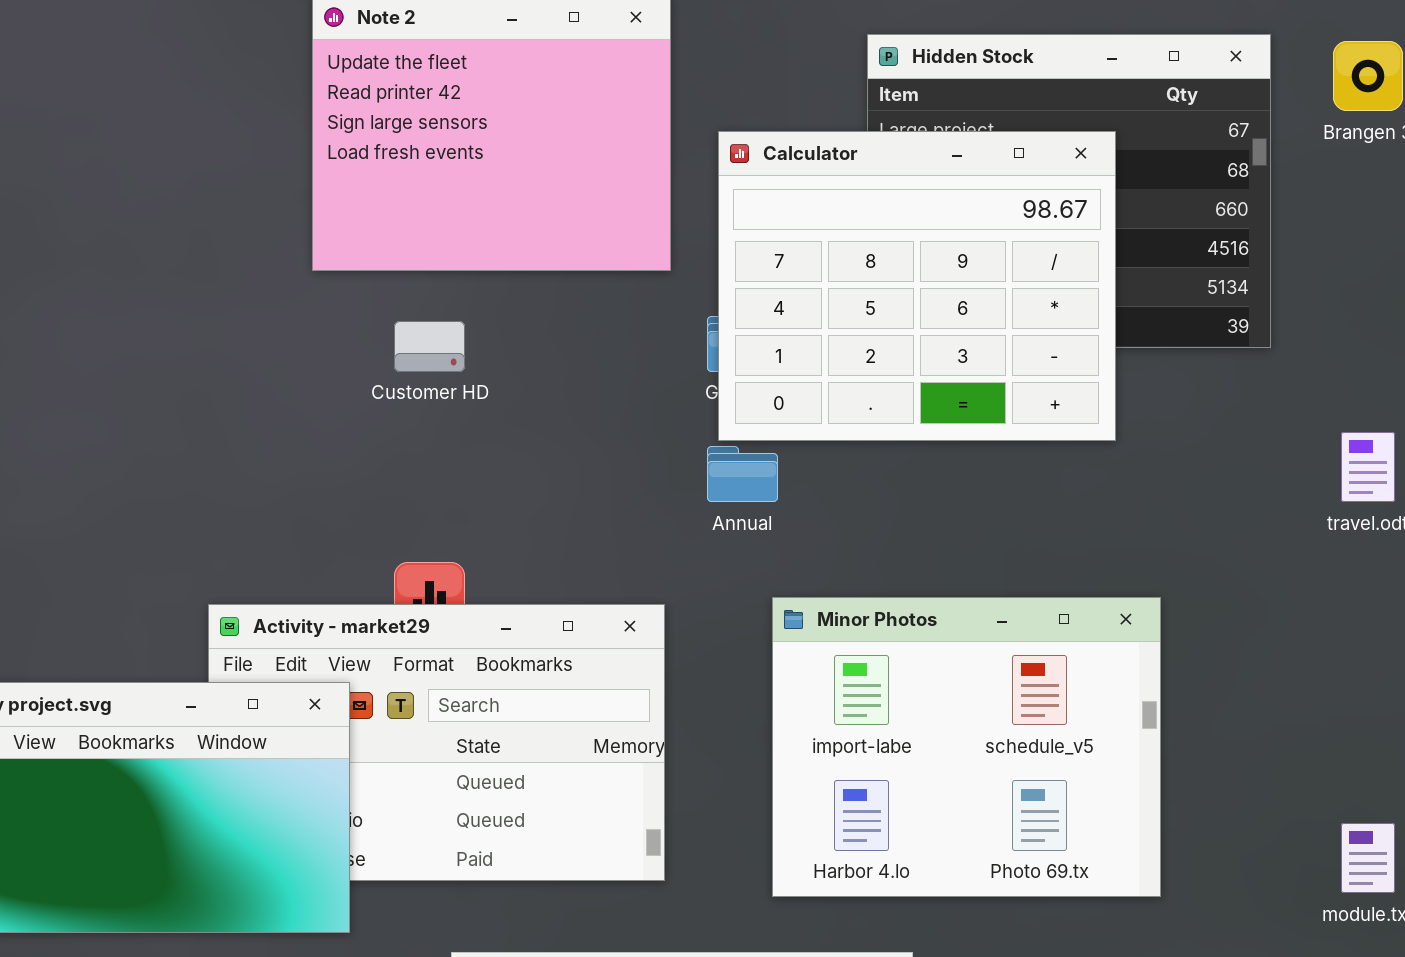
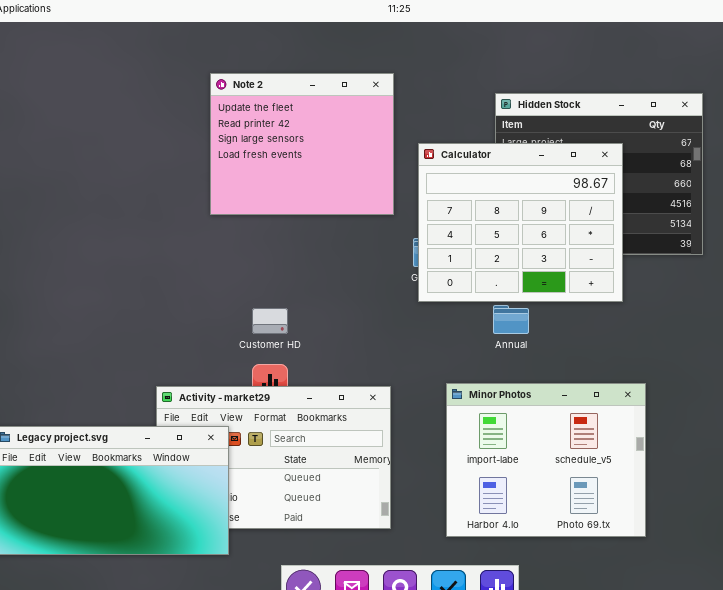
Customer HD: [394,321,465,372] -> [252,308,288,334], moved
Annual: [707,446,778,502] -> [493,305,529,334], moved

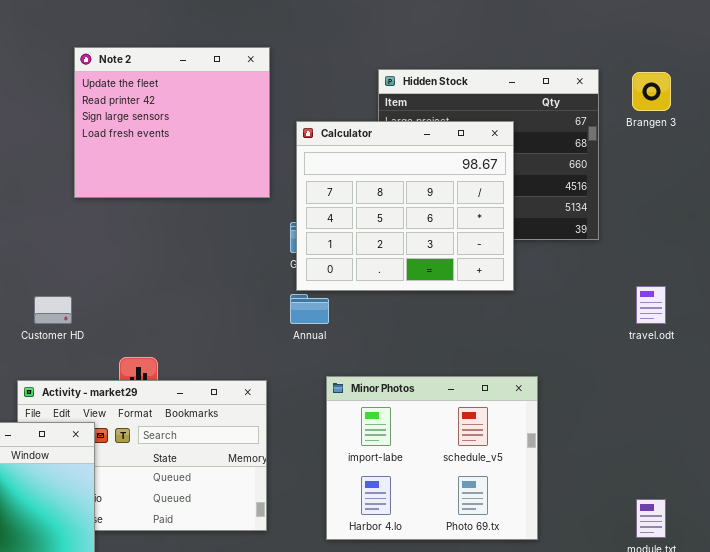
Annual: [493,305,529,334] -> [290,294,329,324], moved
Customer HD: [252,308,288,334] -> [34,296,72,324], moved

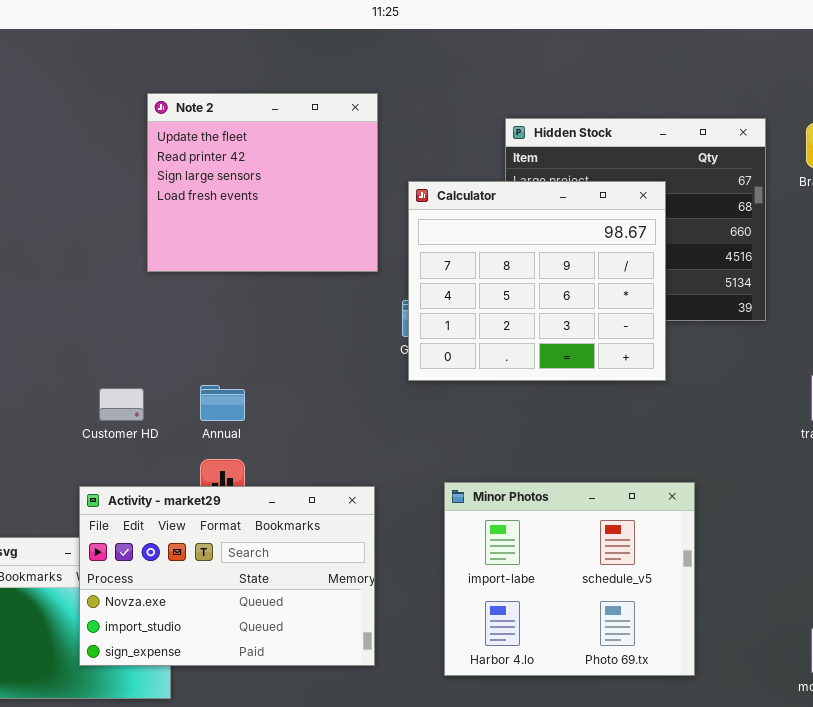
Annual: [290,294,329,324] -> [200,385,245,421], moved
Activity - market29: [17,380,267,531] -> [79,486,375,666], raised

